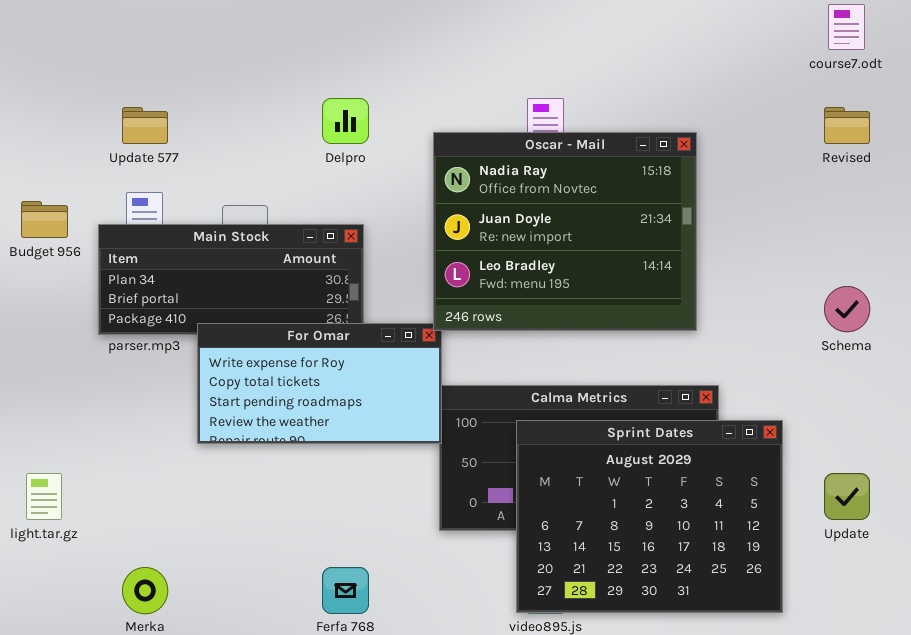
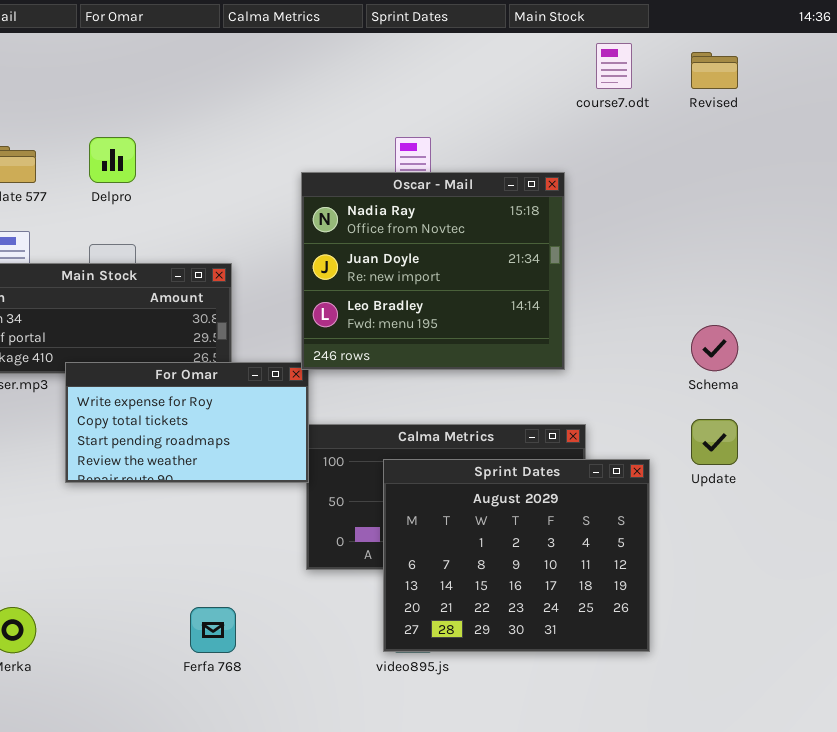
course7.odt: [828,4,865,50] -> [596,43,632,89], moved
Delpro: [322,98,369,144] -> [89,137,136,183], moved
Revised: [824,107,870,144] -> [691,52,738,89], moved
Update: [824,473,870,520] -> [691,419,738,465], moved

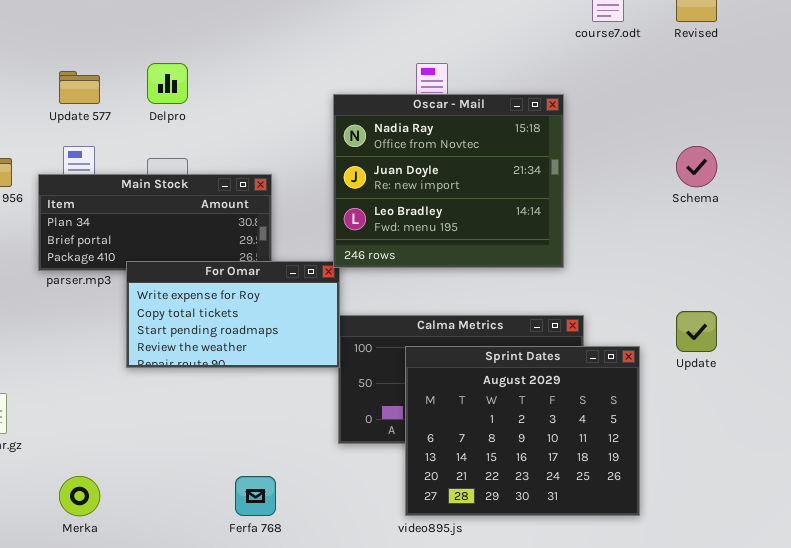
Schema: [691,325,738,371] -> [676,146,717,187], moved

